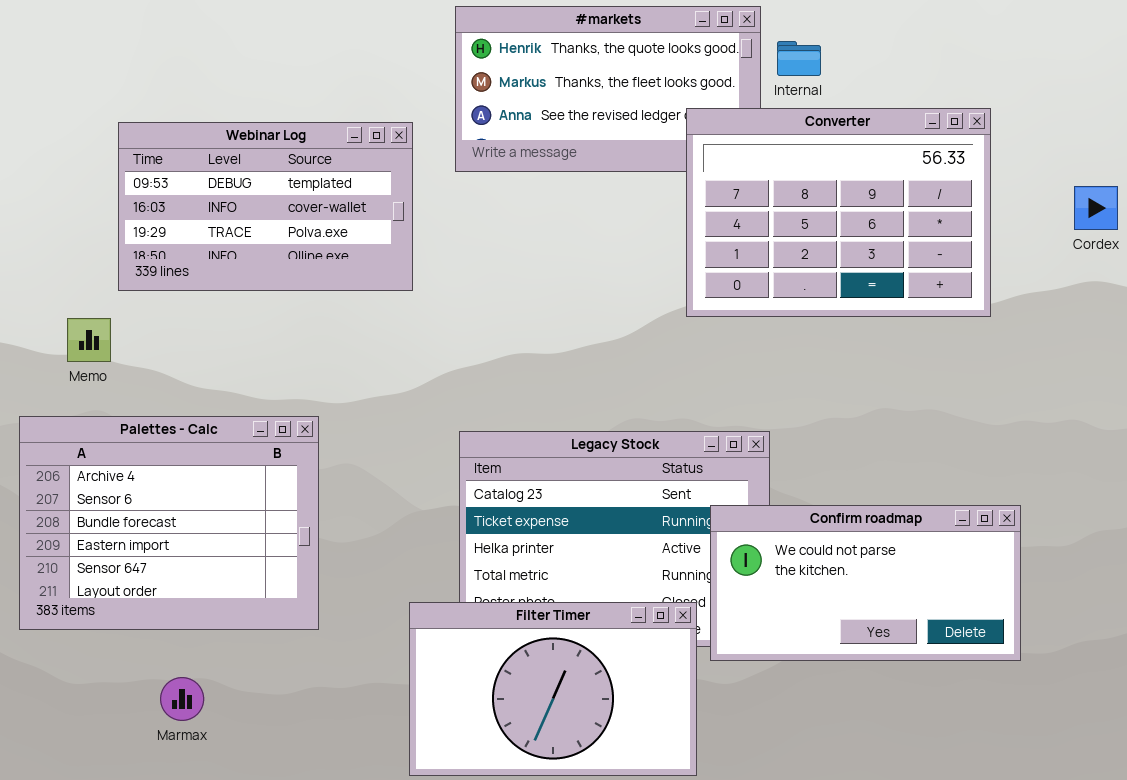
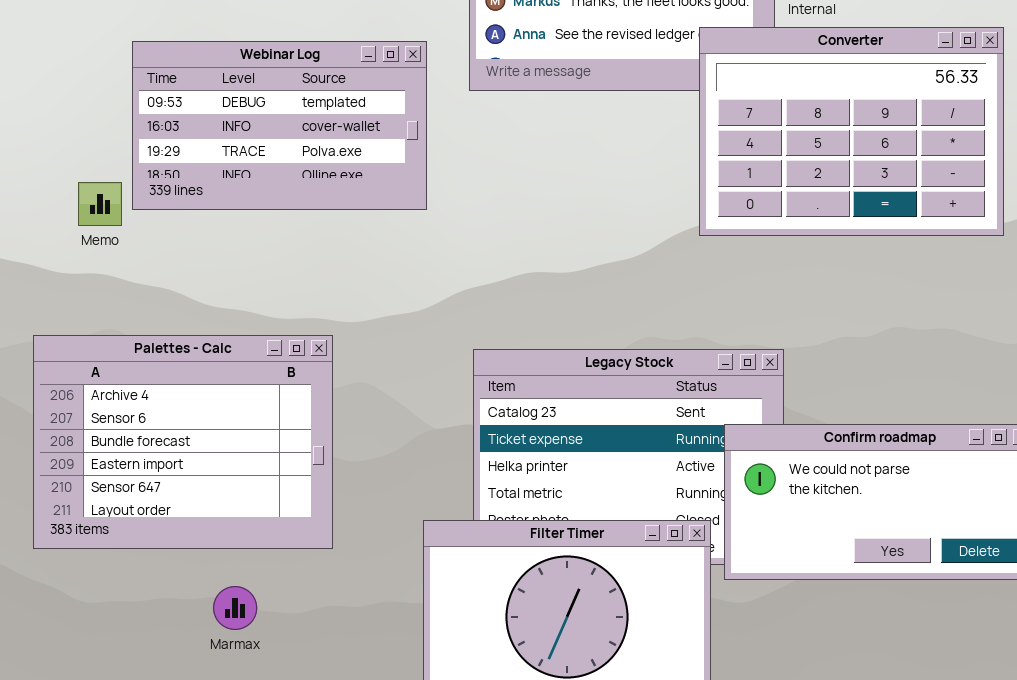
Memo: [67,318,111,362] -> [78,182,122,226], moved
Marmax: [160,677,204,721] -> [213,586,257,630], moved

